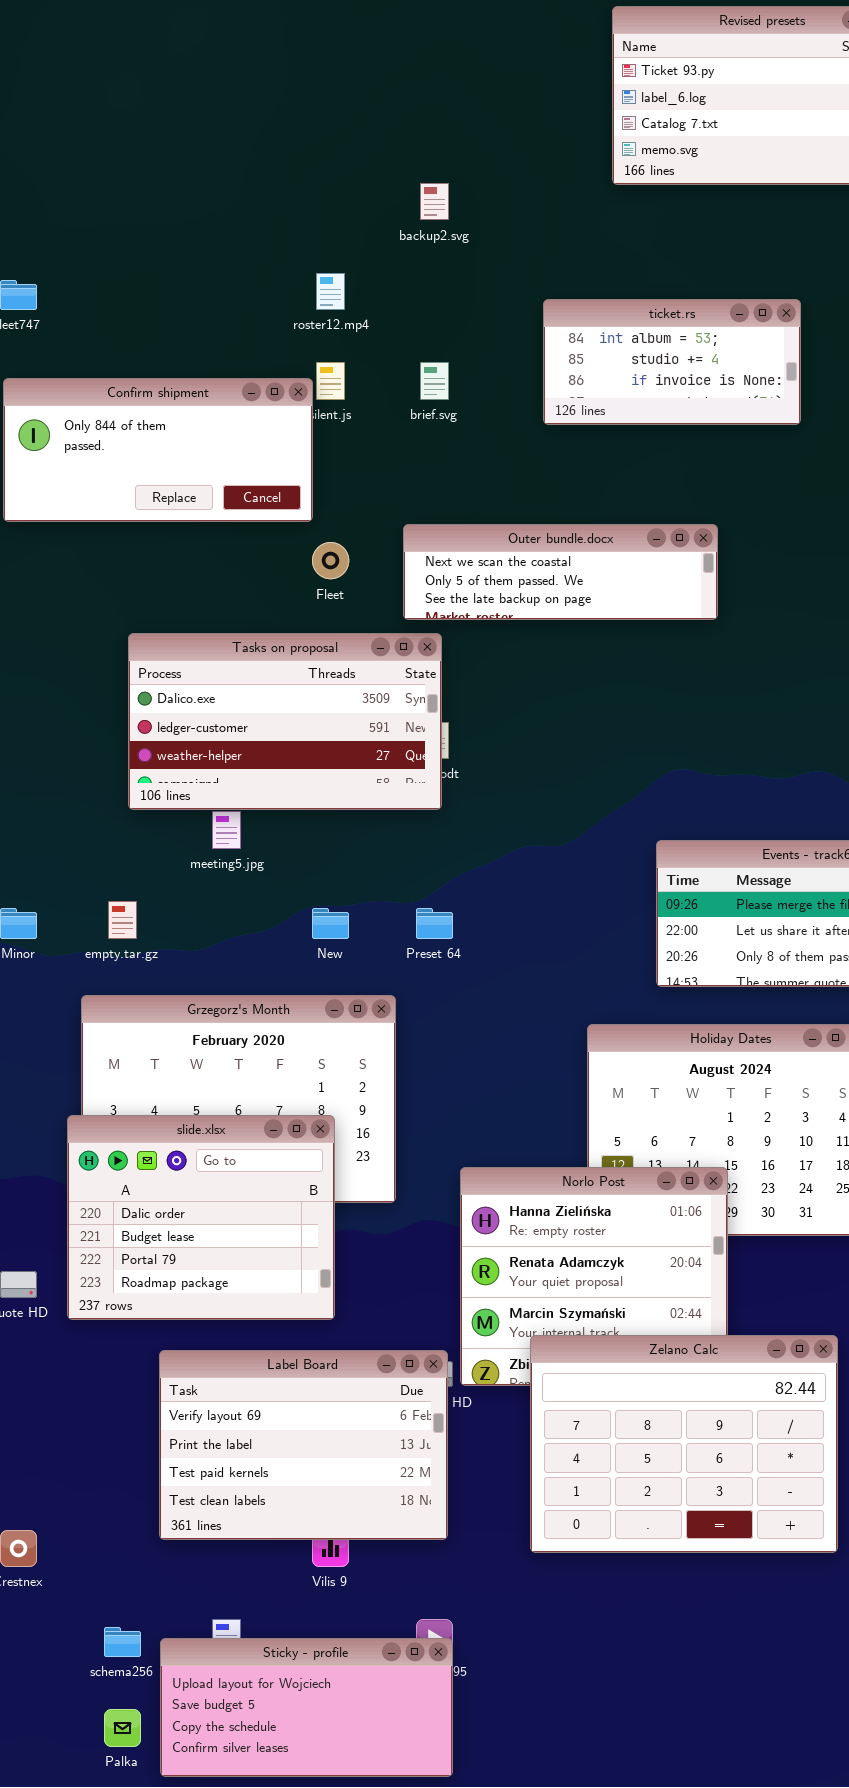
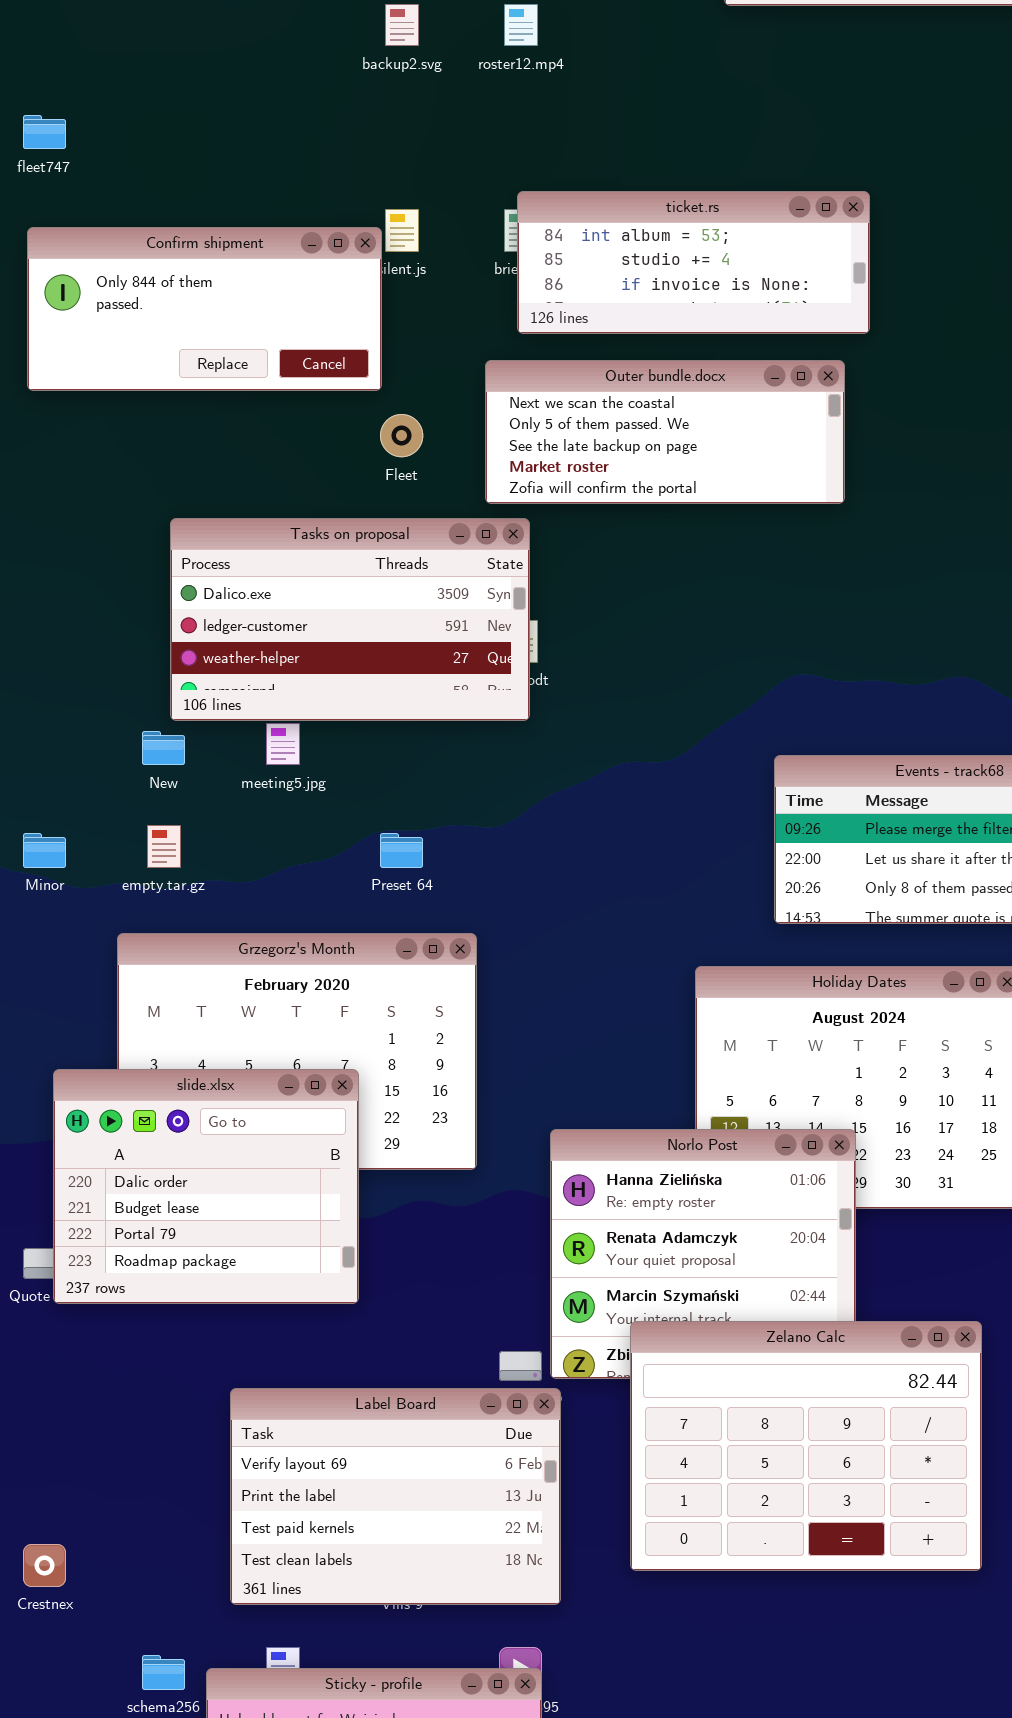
backup2.svg: [420,183,449,220] -> [385,4,419,46], moved
roster12.mp4: [316,273,345,310] -> [504,4,538,46], moved
ticket.rs: [543,299,801,425] -> [517,191,870,334], moved, resized
Outer bundle.docx: [403,524,718,620] -> [485,360,845,504], resized
New: [312,908,349,939] -> [142,731,185,765], moved
Preset 64: [416,908,453,939] -> [380,833,423,868], moved
slide.xlsx: [67,1115,335,1320] -> [53,1069,359,1304], moved
Label Board: [159,1350,448,1540] -> [230,1388,561,1605], moved

